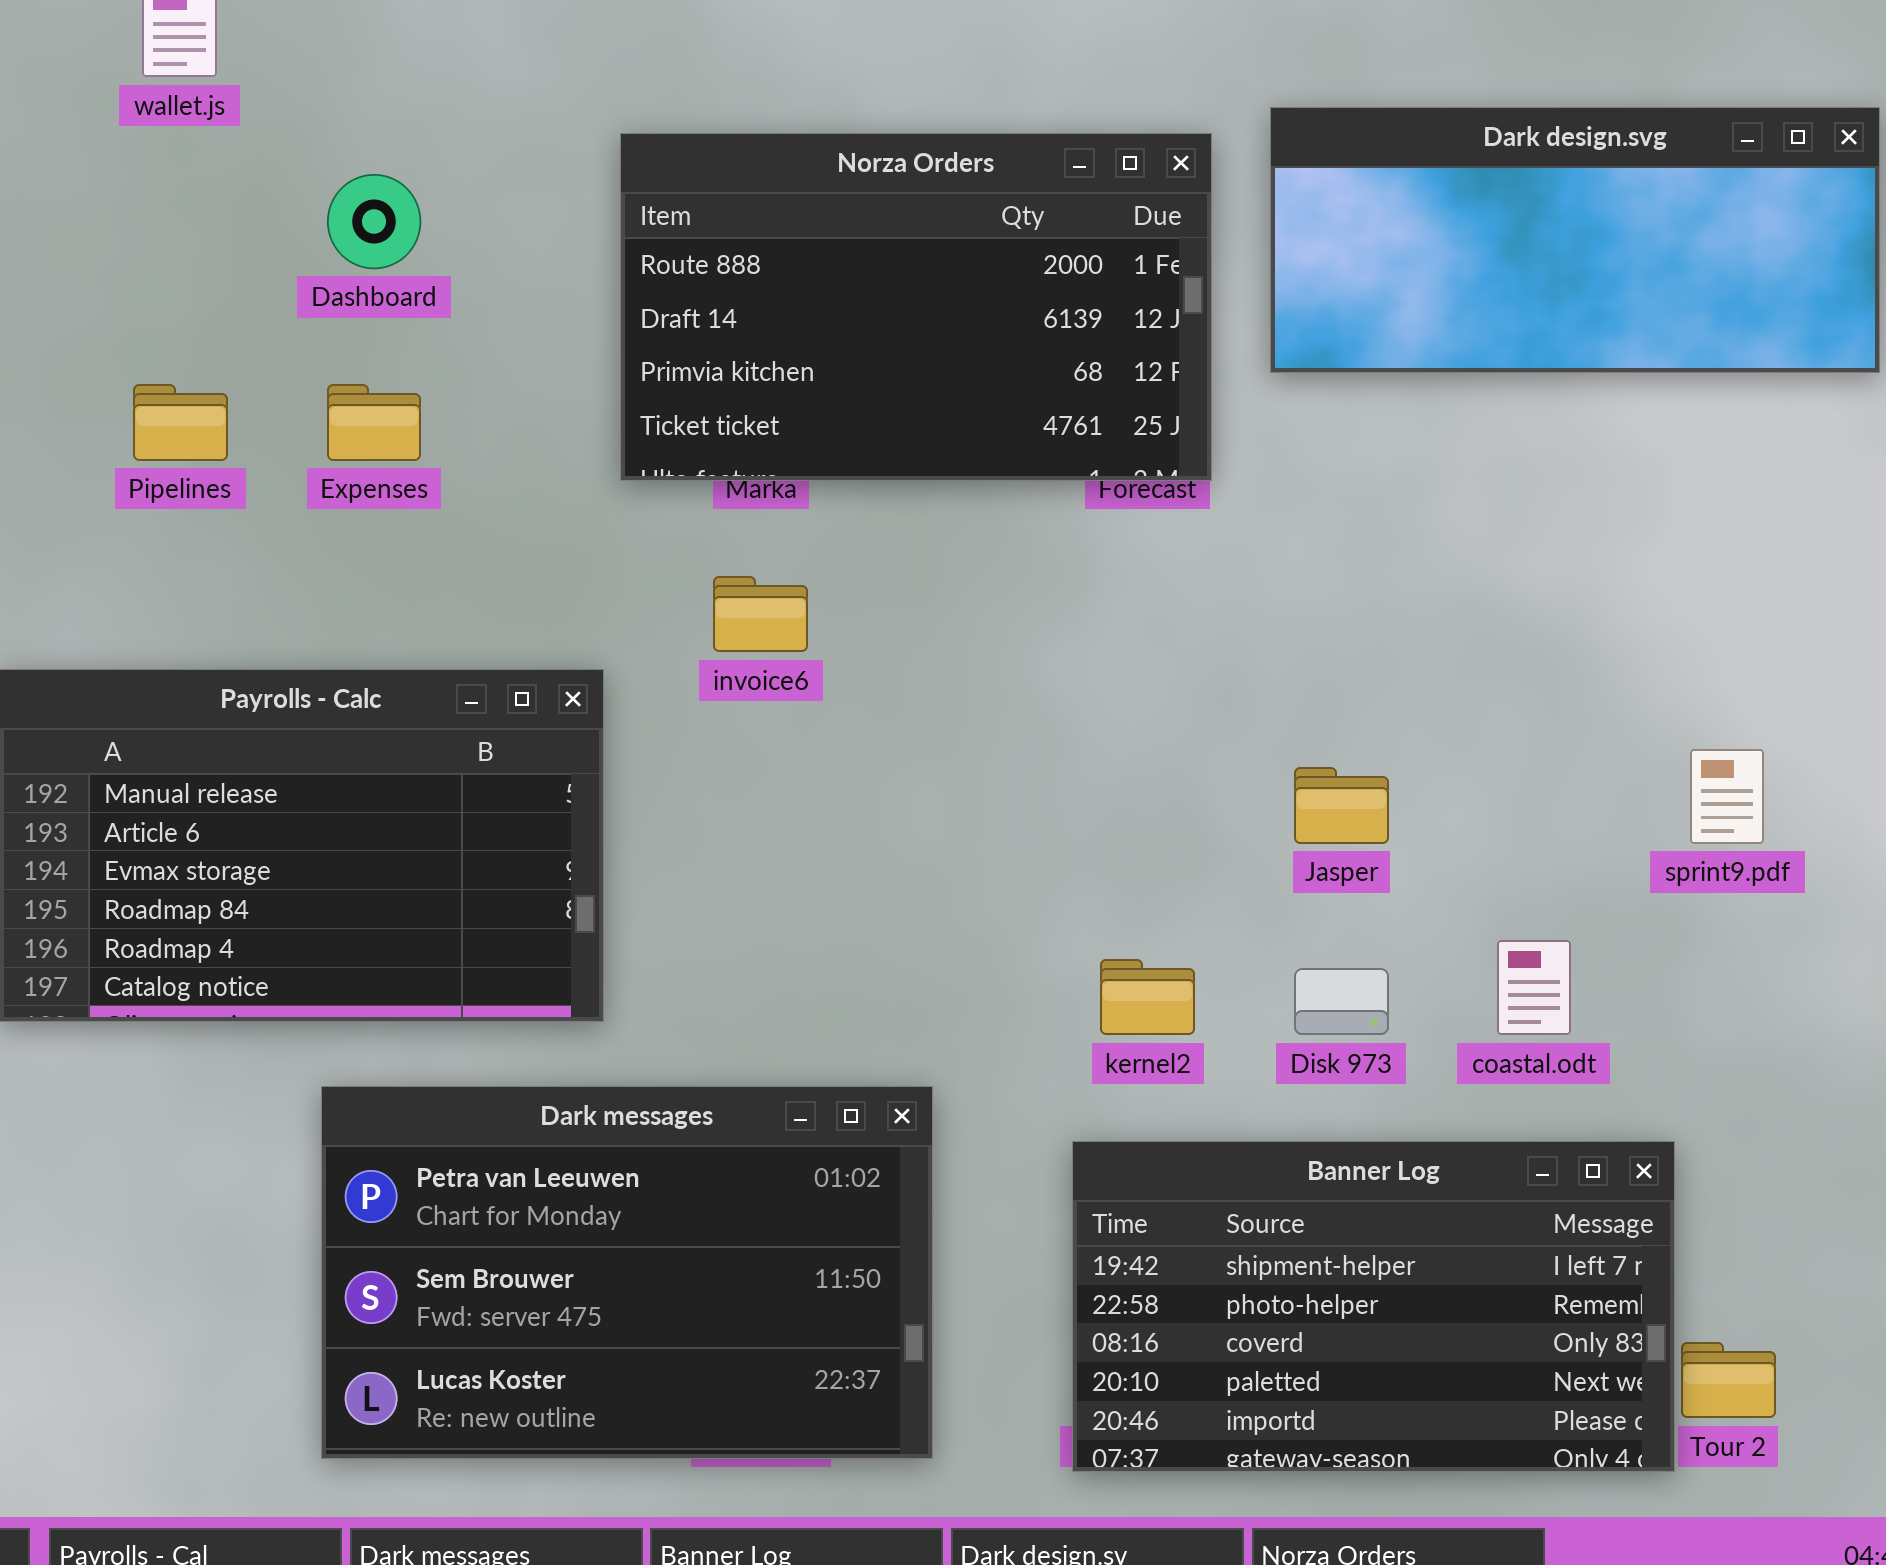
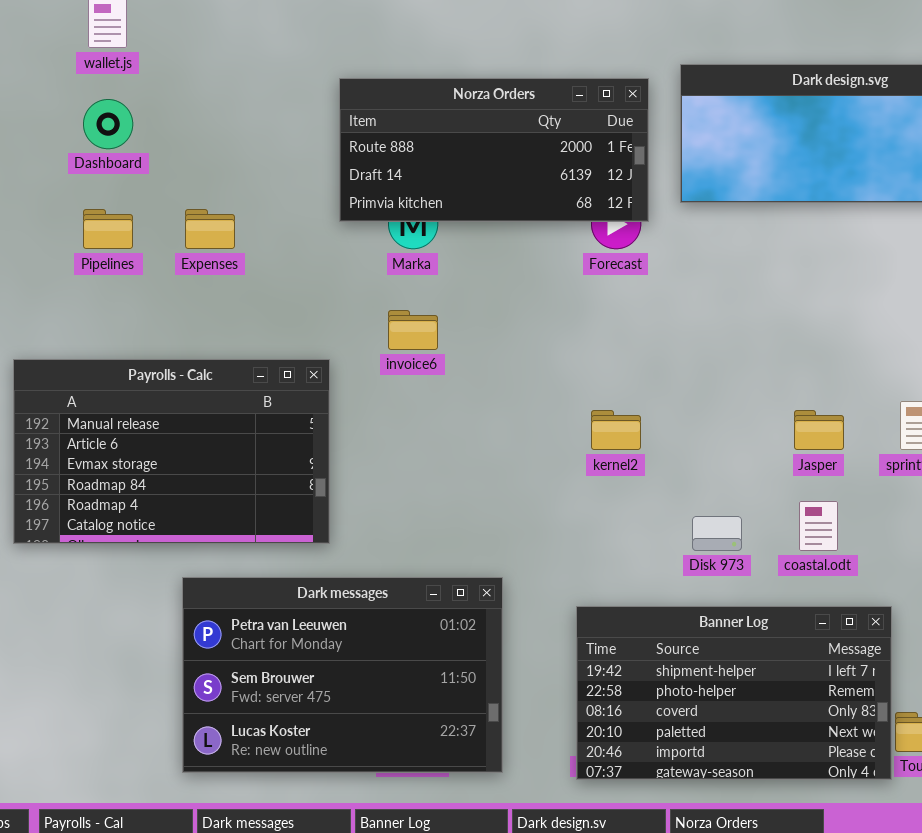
Norza Orders: [620,133,1212,481] -> [339,78,649,222], resized
Dashboard: [327,174,421,269] -> [83,99,133,149], moved
Jasper: [1294,767,1389,844] -> [794,410,844,450], moved
kernel2: [1100,959,1195,1035] -> [591,410,641,450], moved

